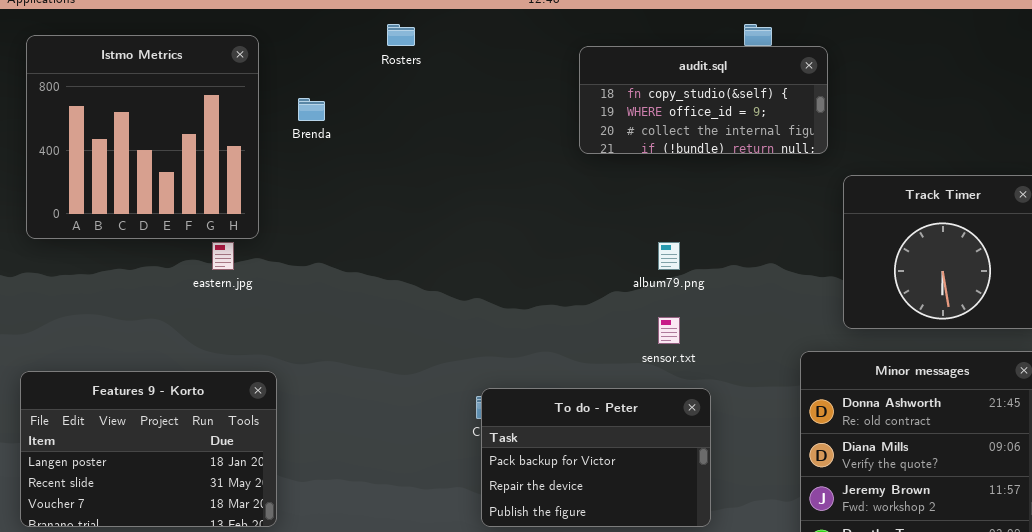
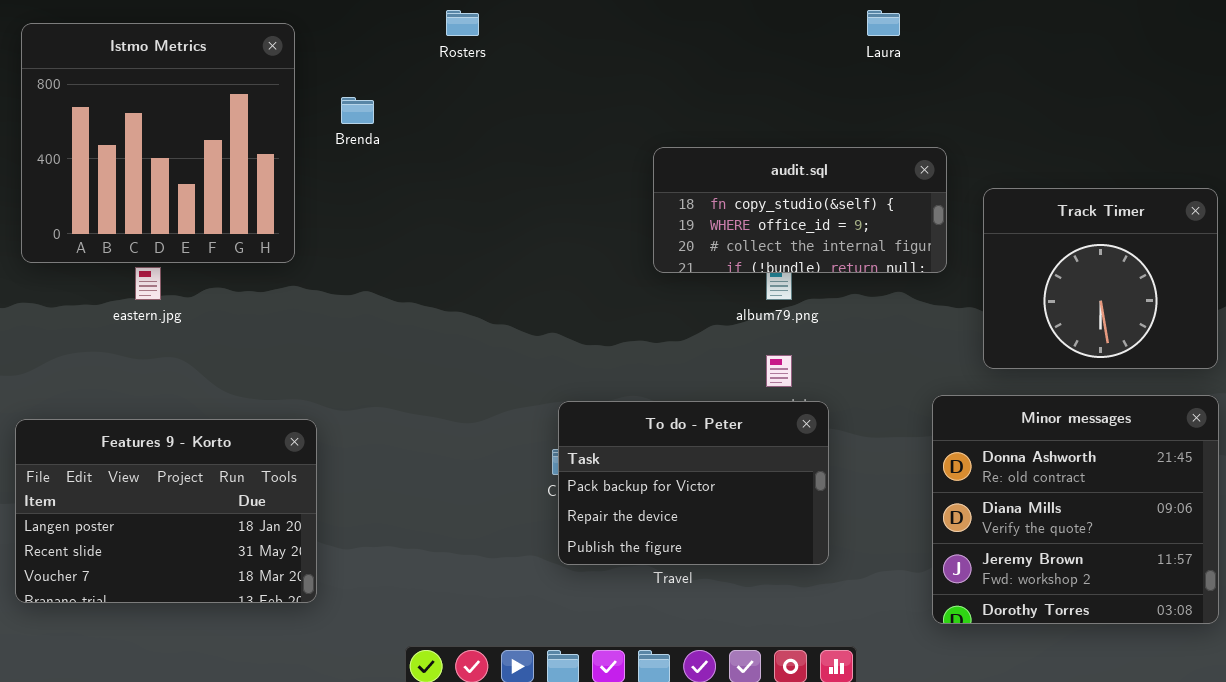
audit.sql: [579,46,828,154] -> [653,147,947,273], moved
eastern.jpg: [212,242,234,270] -> [135,267,161,300], moved
To do - Peter: [481,388,711,527] -> [558,401,829,565], moved

